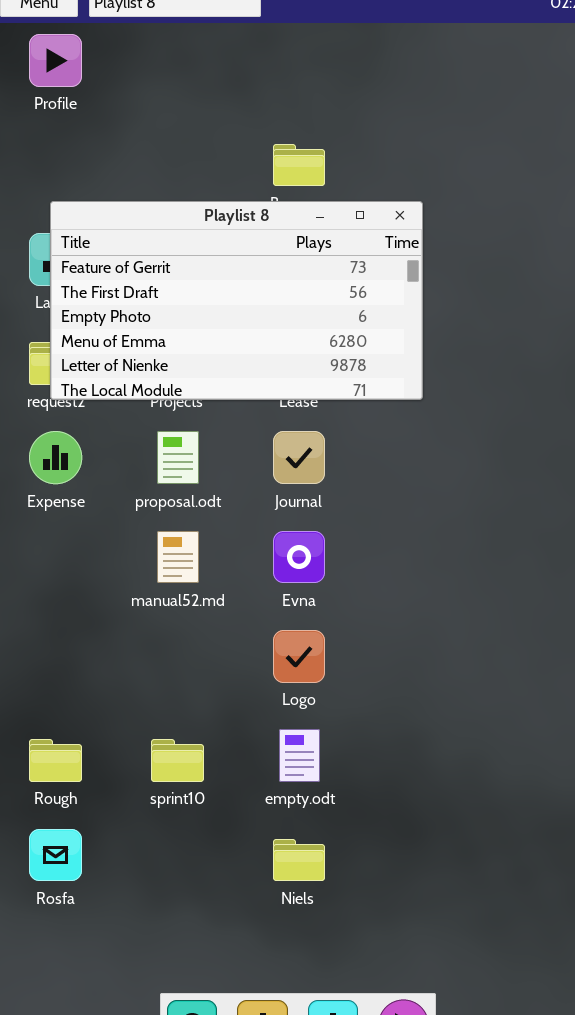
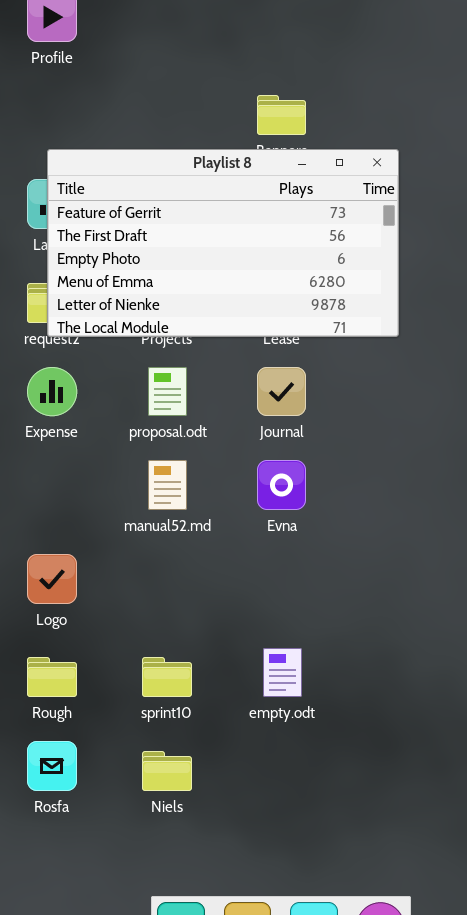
Logo: [273,630,325,683] -> [27,554,77,604], moved
Niels: [273,839,325,881] -> [142,751,192,791], moved

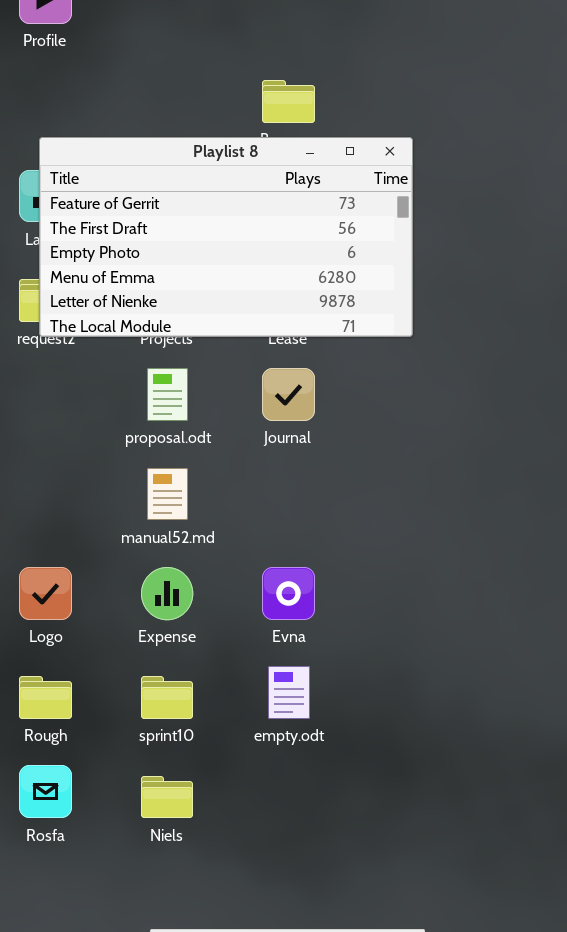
Expense: [27,367,77,416] -> [141,567,193,620], moved
Evna: [257,460,306,510] -> [262,567,315,620], moved

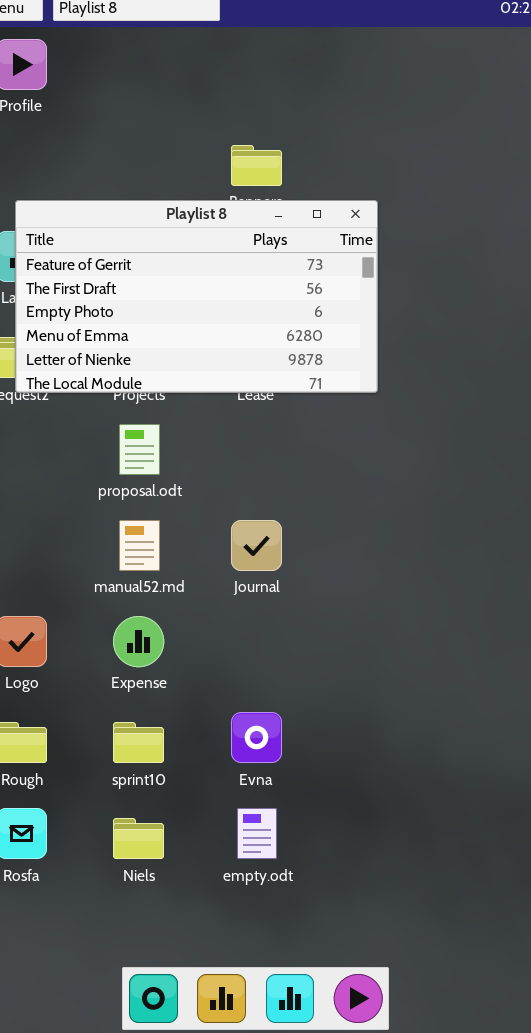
Journal: [262,368,315,421] -> [231,520,282,571], moved
Evna: [262,567,315,620] -> [231,712,282,763], moved
empty.odt: [268,666,310,719] -> [237,808,277,859], moved

